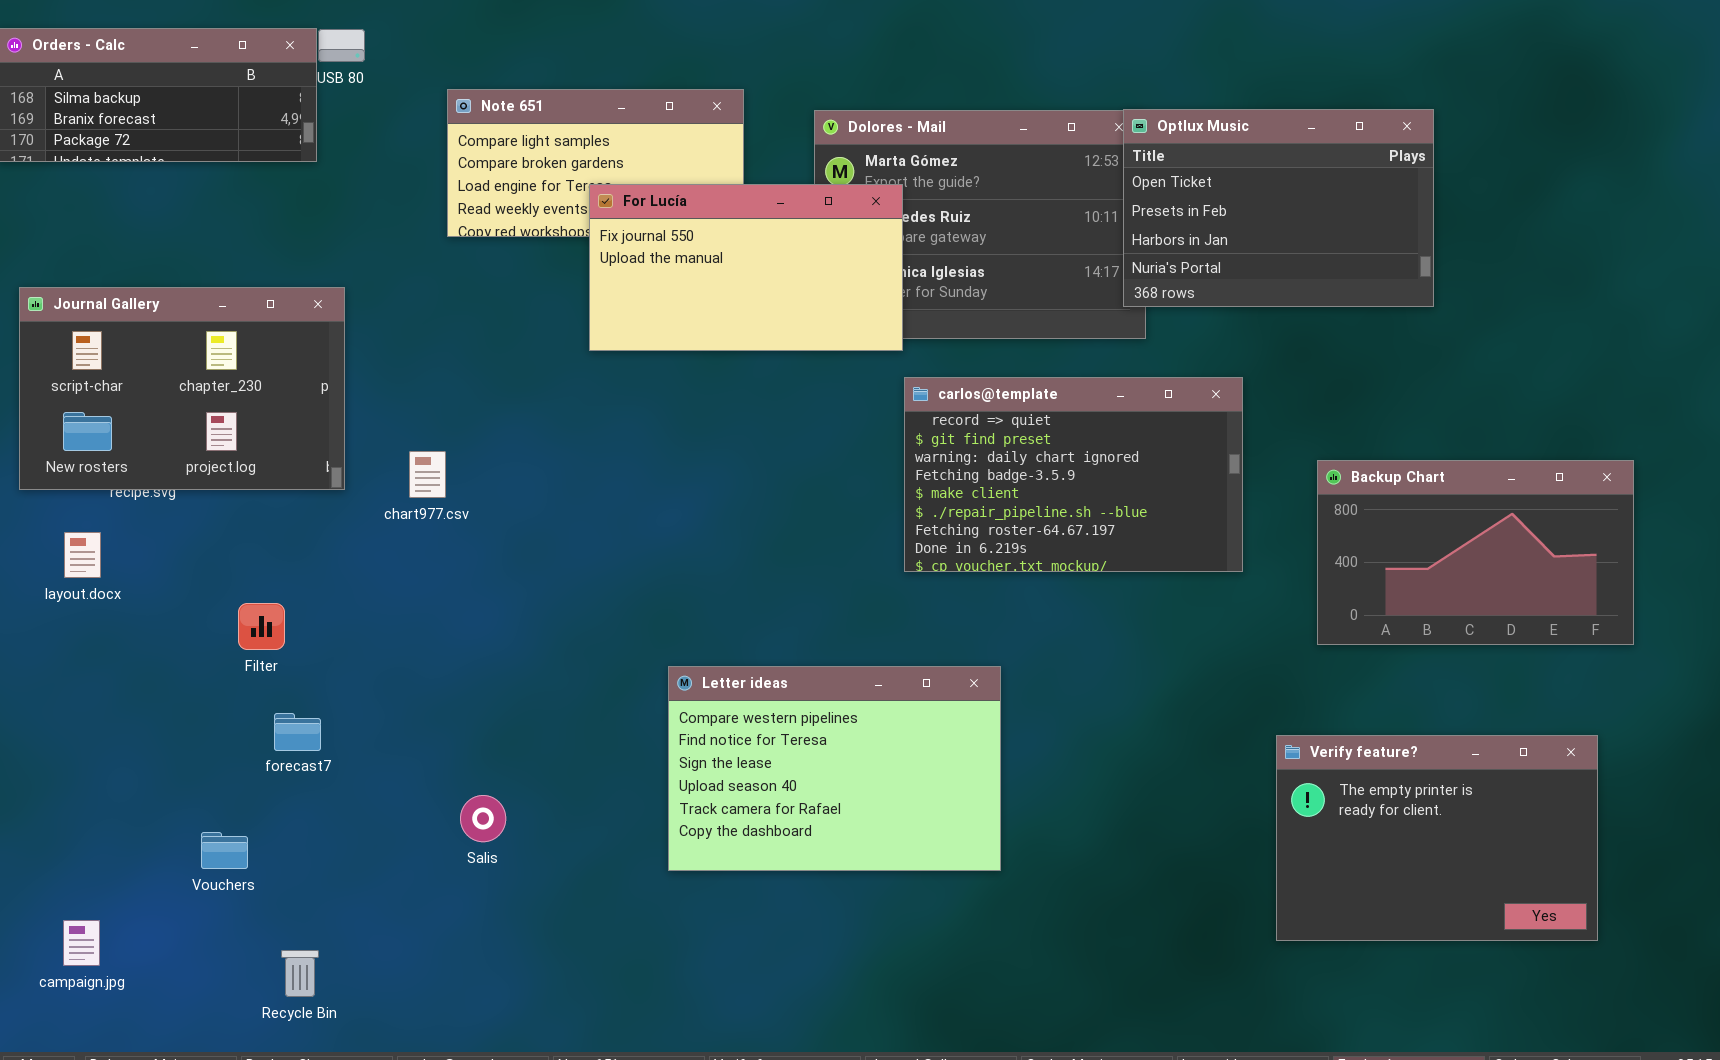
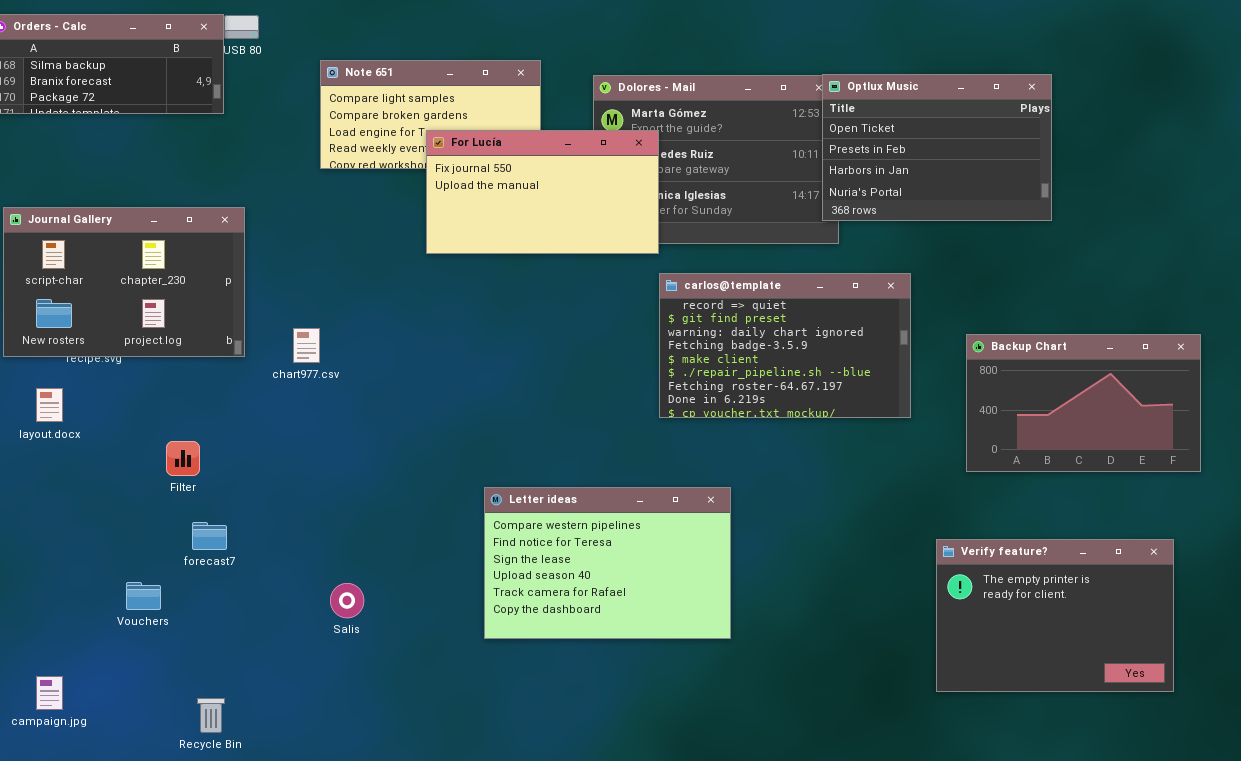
Vouchers: [201,832,248,869] -> [126,582,161,610], moved

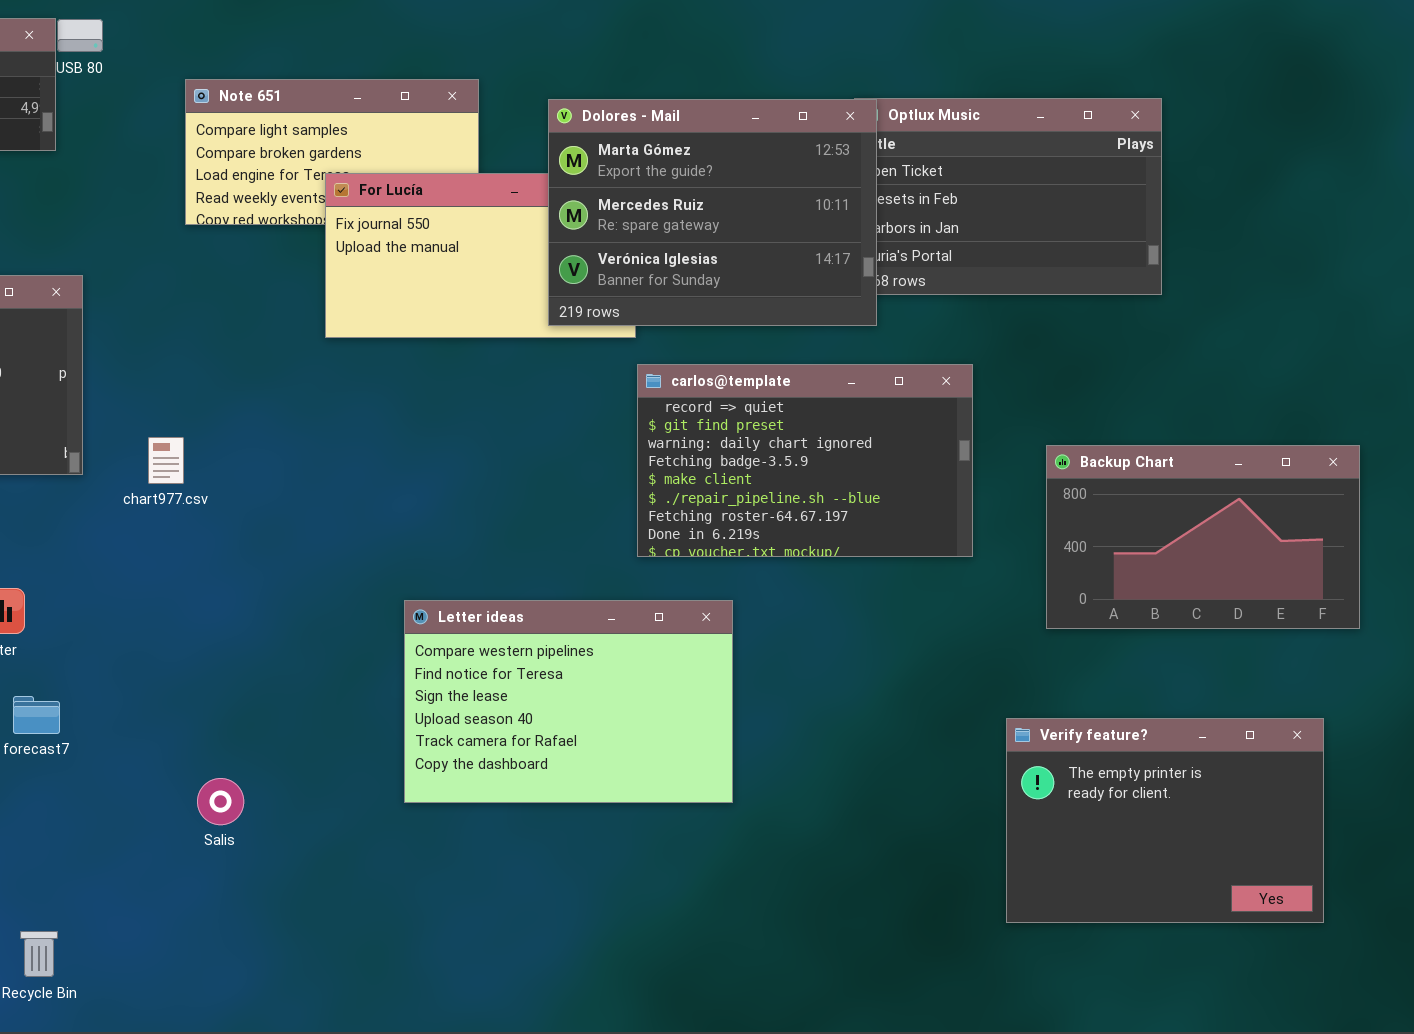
Dolores - Mail: [593,75,839,244] -> [548,99,877,326], raised
Letter ideas: [484,487,731,639] -> [404,600,733,803], moved

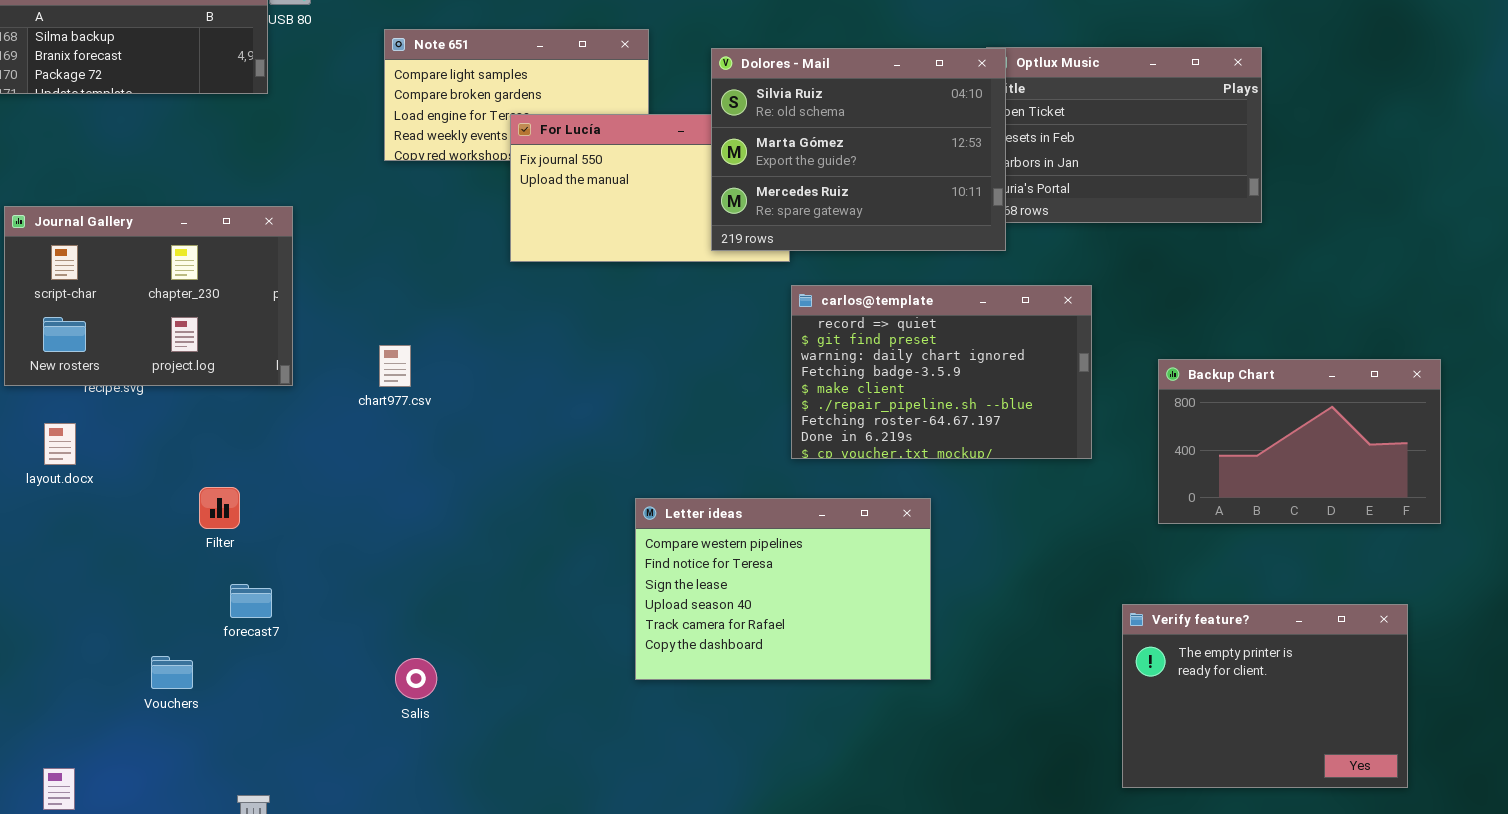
Dolores - Mail: [548,99,877,326] -> [711,48,1006,251], scrolled up 1 row
chart977.csv: [148,437,184,484] -> [379,345,411,387], moved
Letter ideas: [404,600,733,803] -> [635,498,931,680], moved

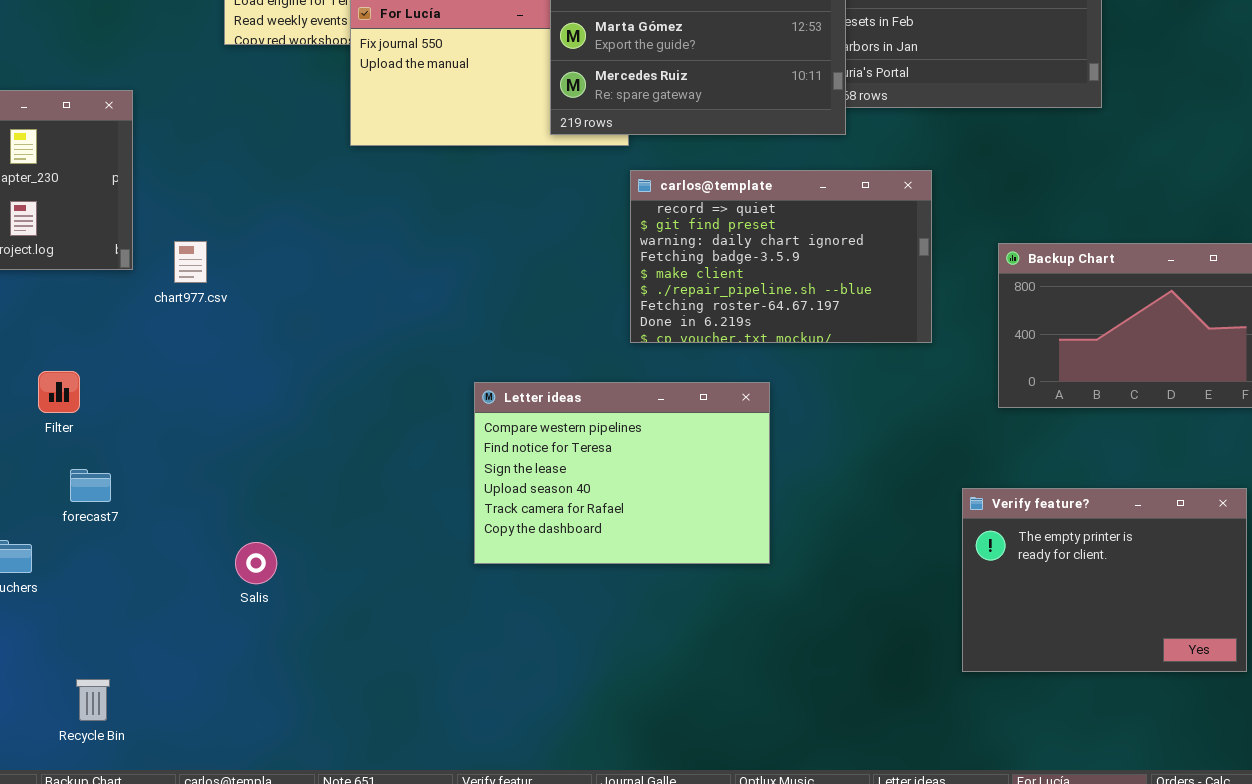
chart977.csv: [379,345,411,387] -> [174,241,207,283], moved

